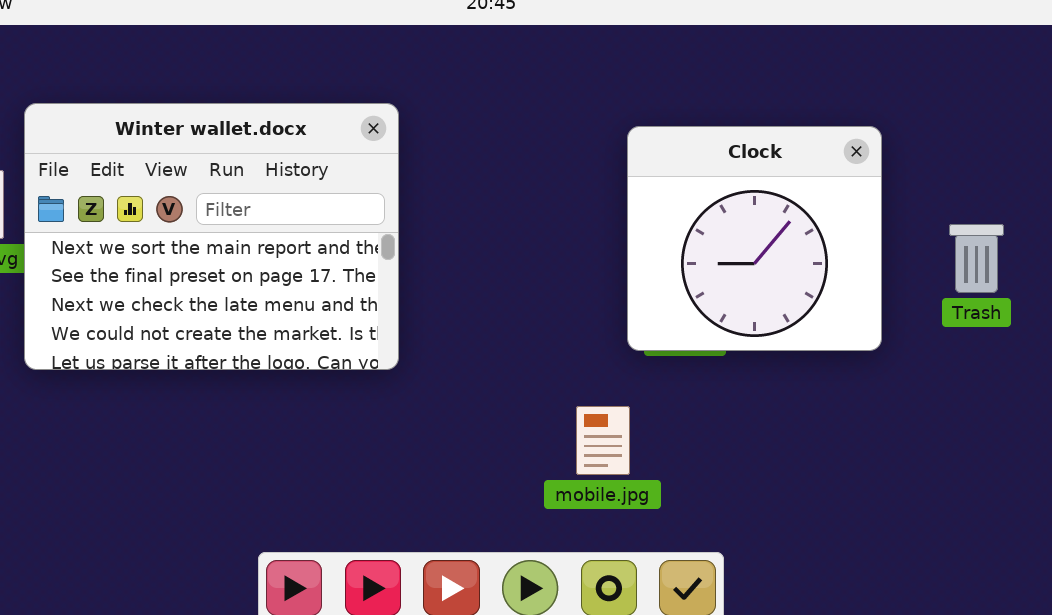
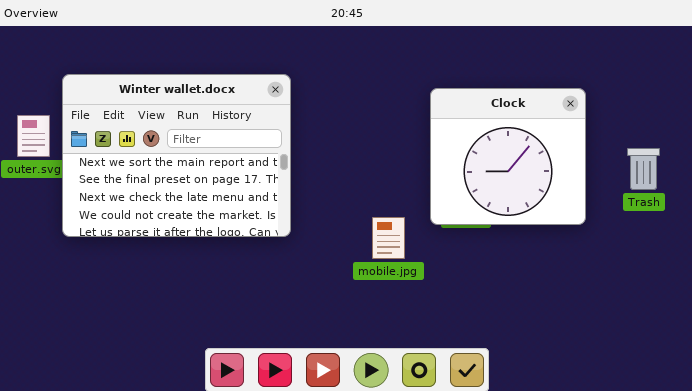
mobile.jpg: [576,406,630,475] -> [372,217,405,259], moved

